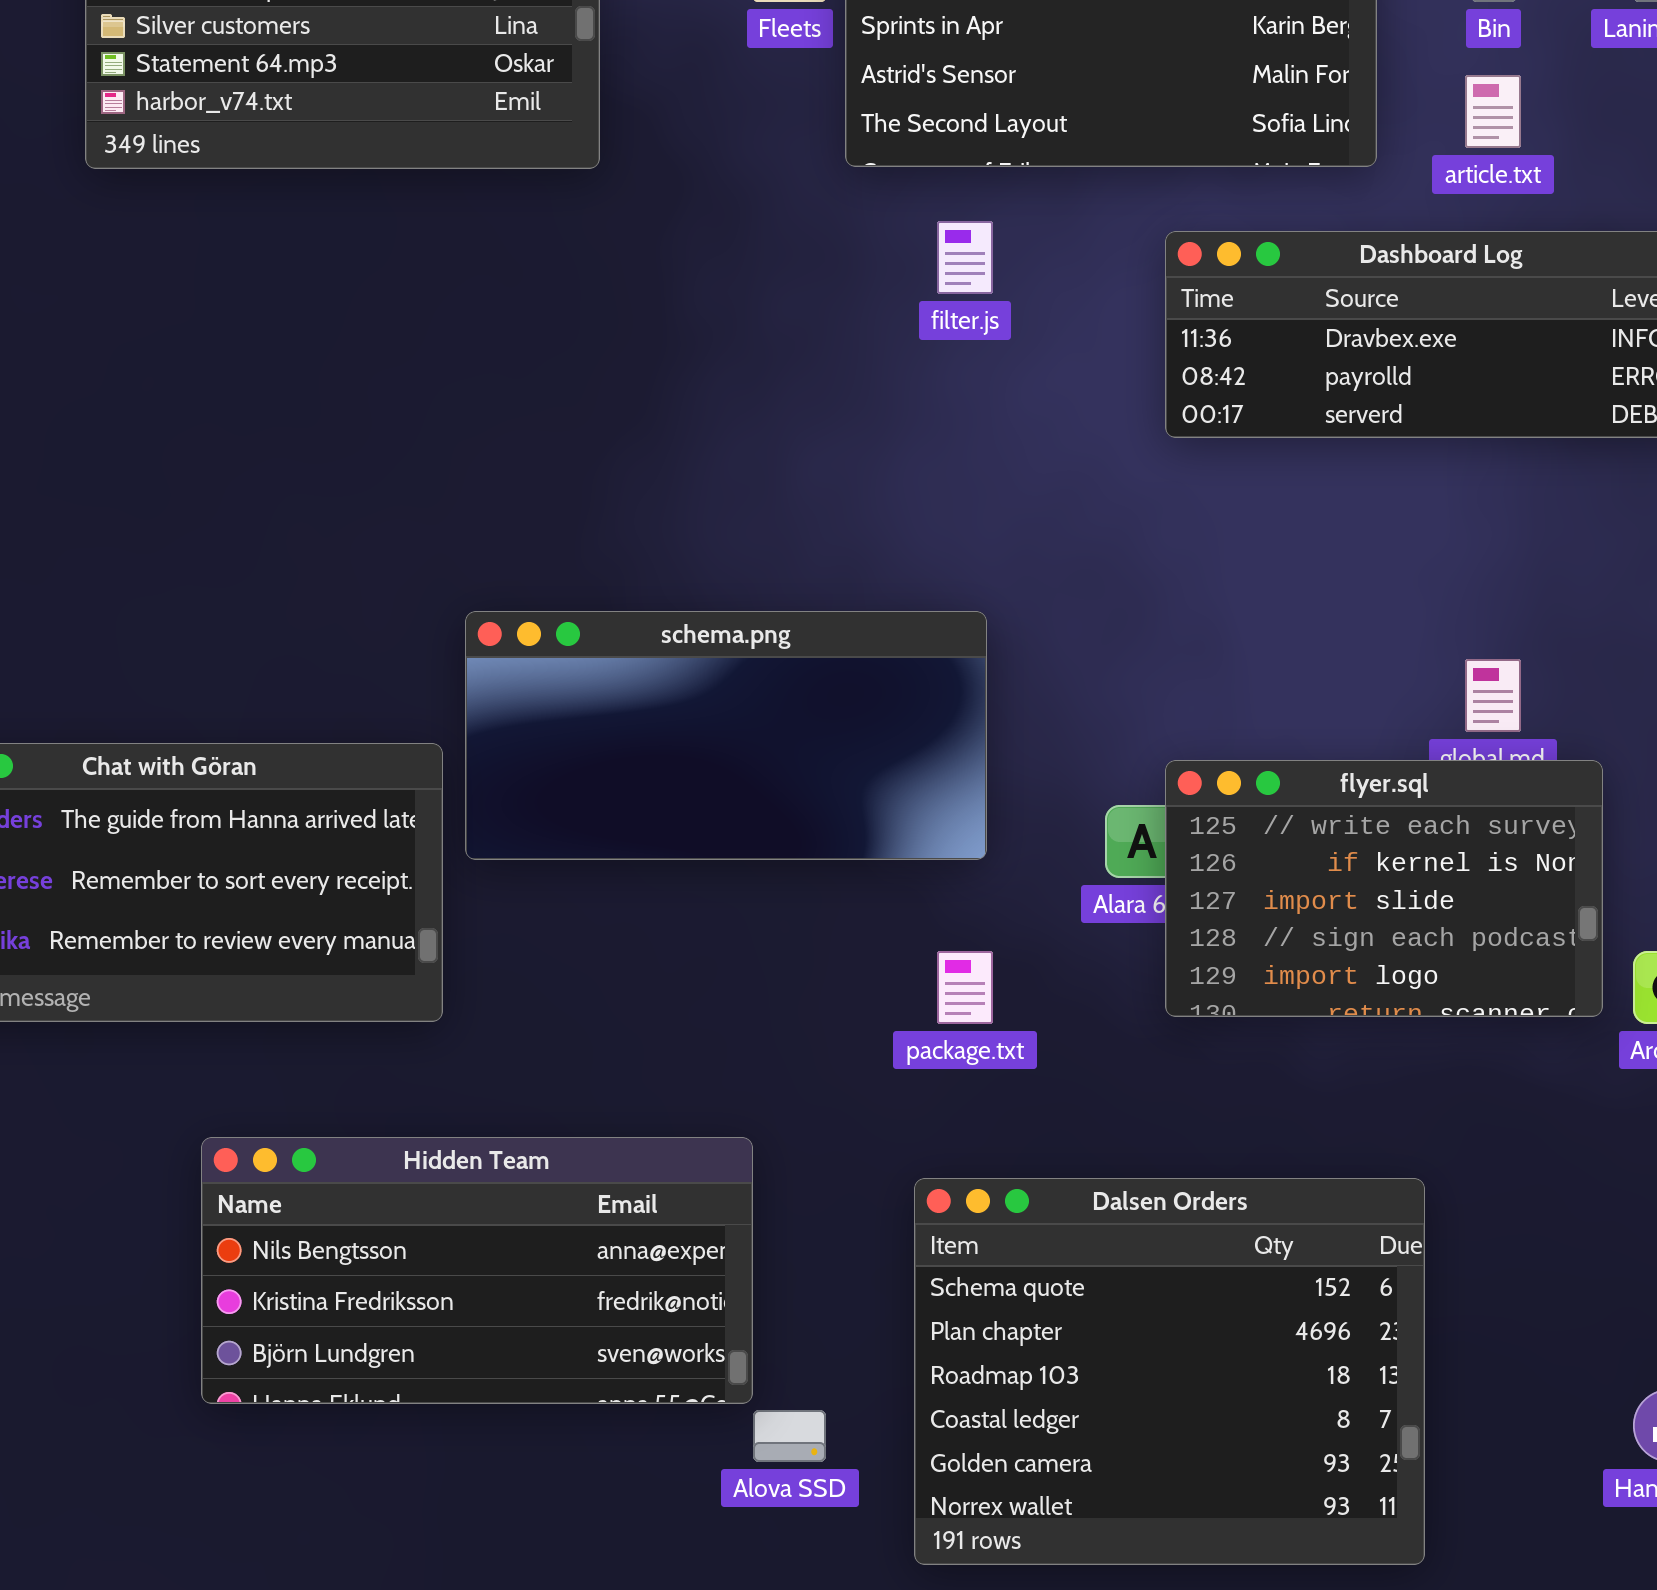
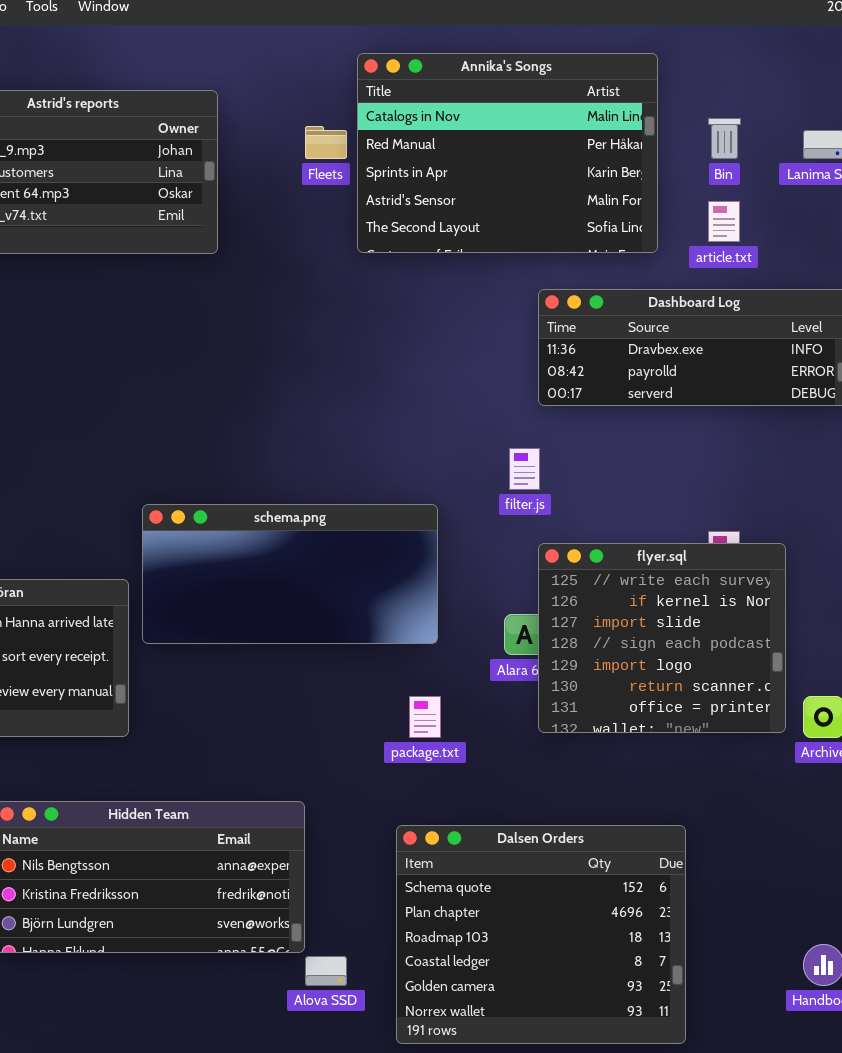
filter.js: [937,221,993,294] -> [509,448,540,490], moved
flyer.sql: [1165,760,1603,1017] -> [538,543,786,733], resized

